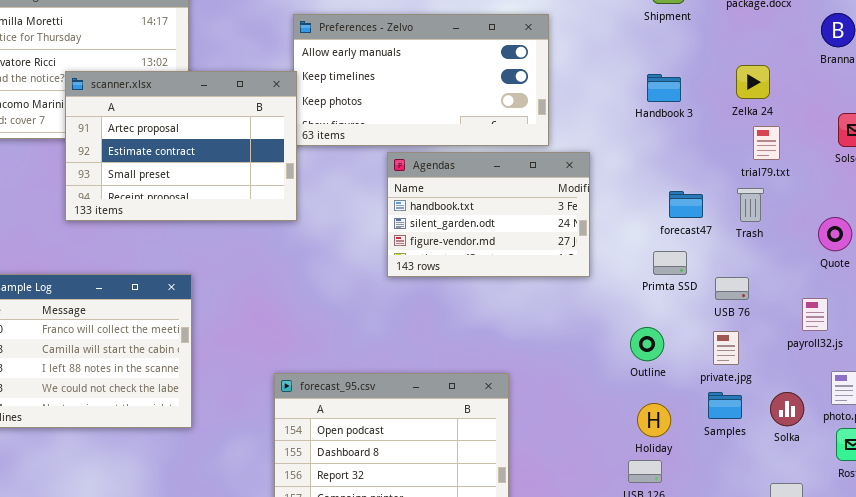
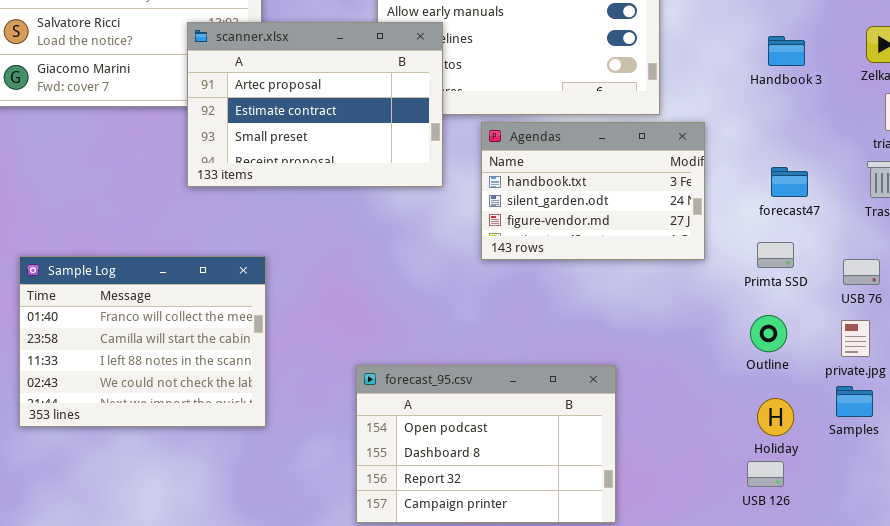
scanner.xlsx: [65,71,297,221] -> [187,22,443,187], moved
forecast47: [669,191,703,218] -> [771,167,808,197], moved
Primta SSD: [653,251,687,275] -> [757,242,794,268], moved

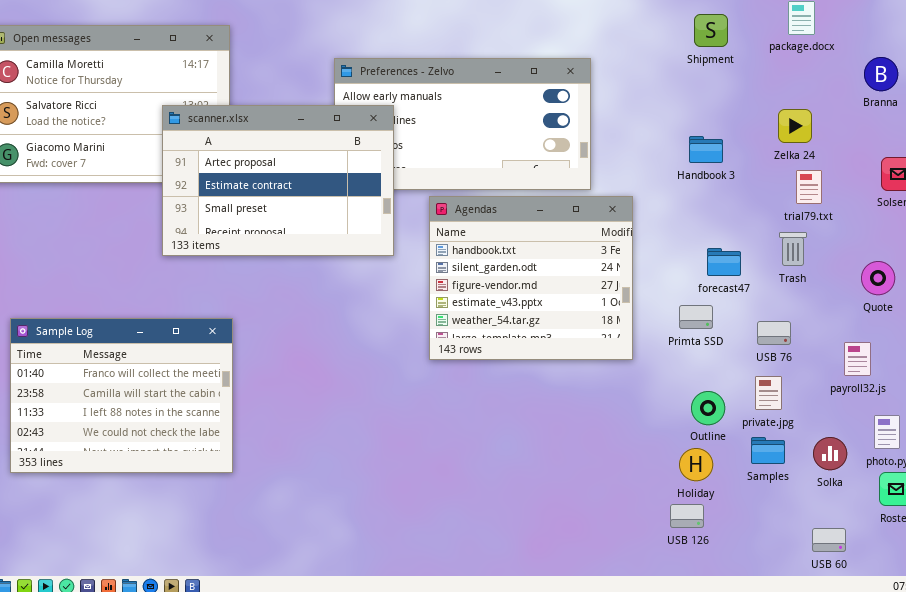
Handbook 3: [768,36,805,66] -> [689,136,723,163], moved
Agendas: [481,122,705,260] -> [429,196,633,360], resized
forecast47: [771,167,808,197] -> [707,248,741,276], moved
Outline: [750,315,787,352] -> [691,391,725,425], moved
forecast_95.csv: [356,365,616,523] -> none, closed

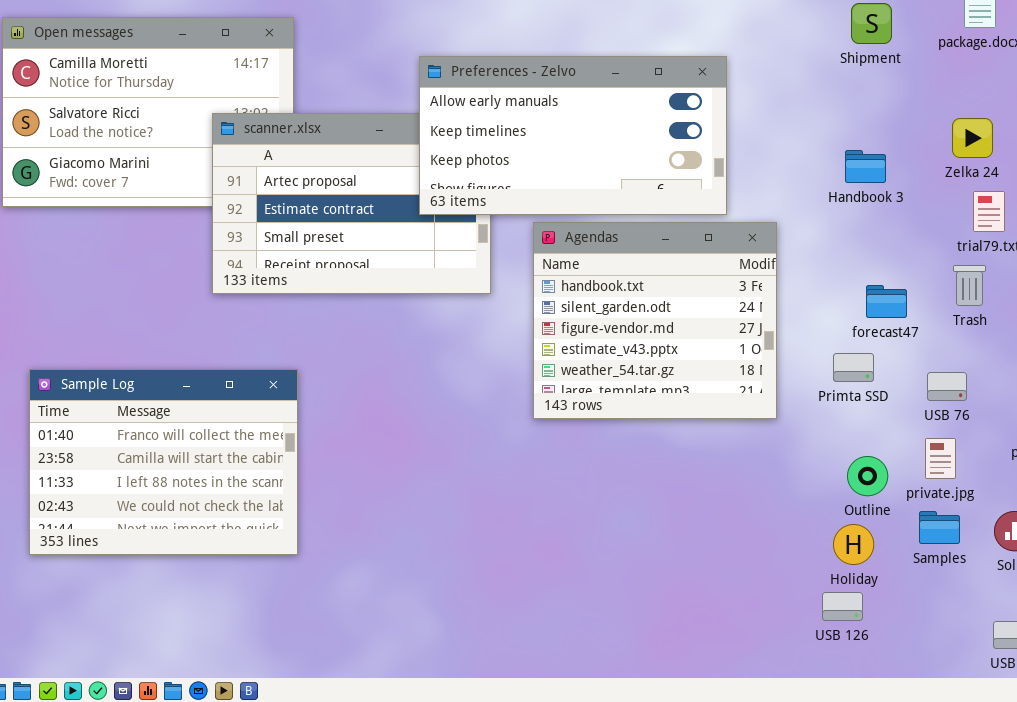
Preferences - Zelvo: [334,58,591,190] -> [419,56,727,215], raised

